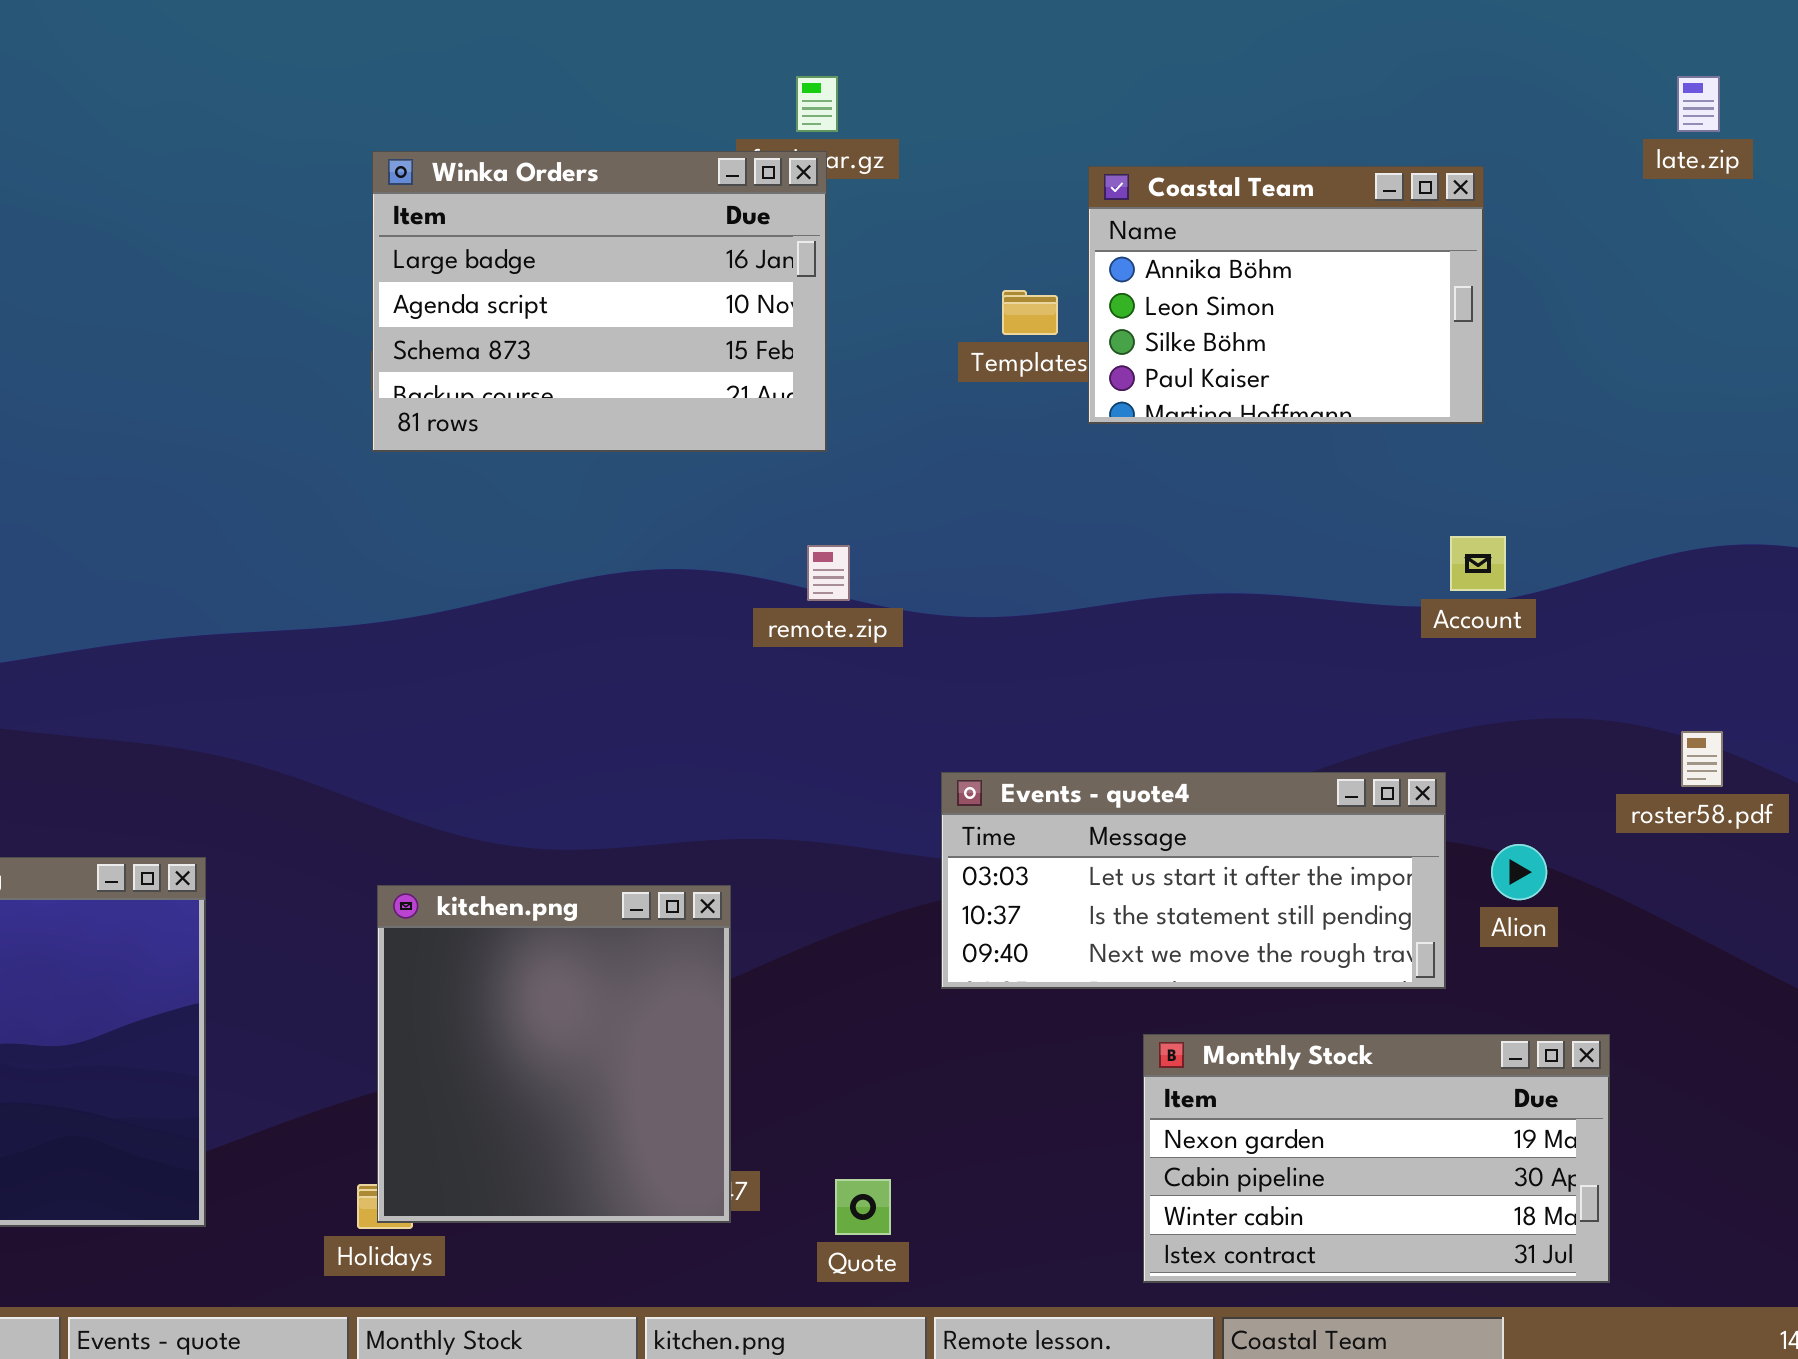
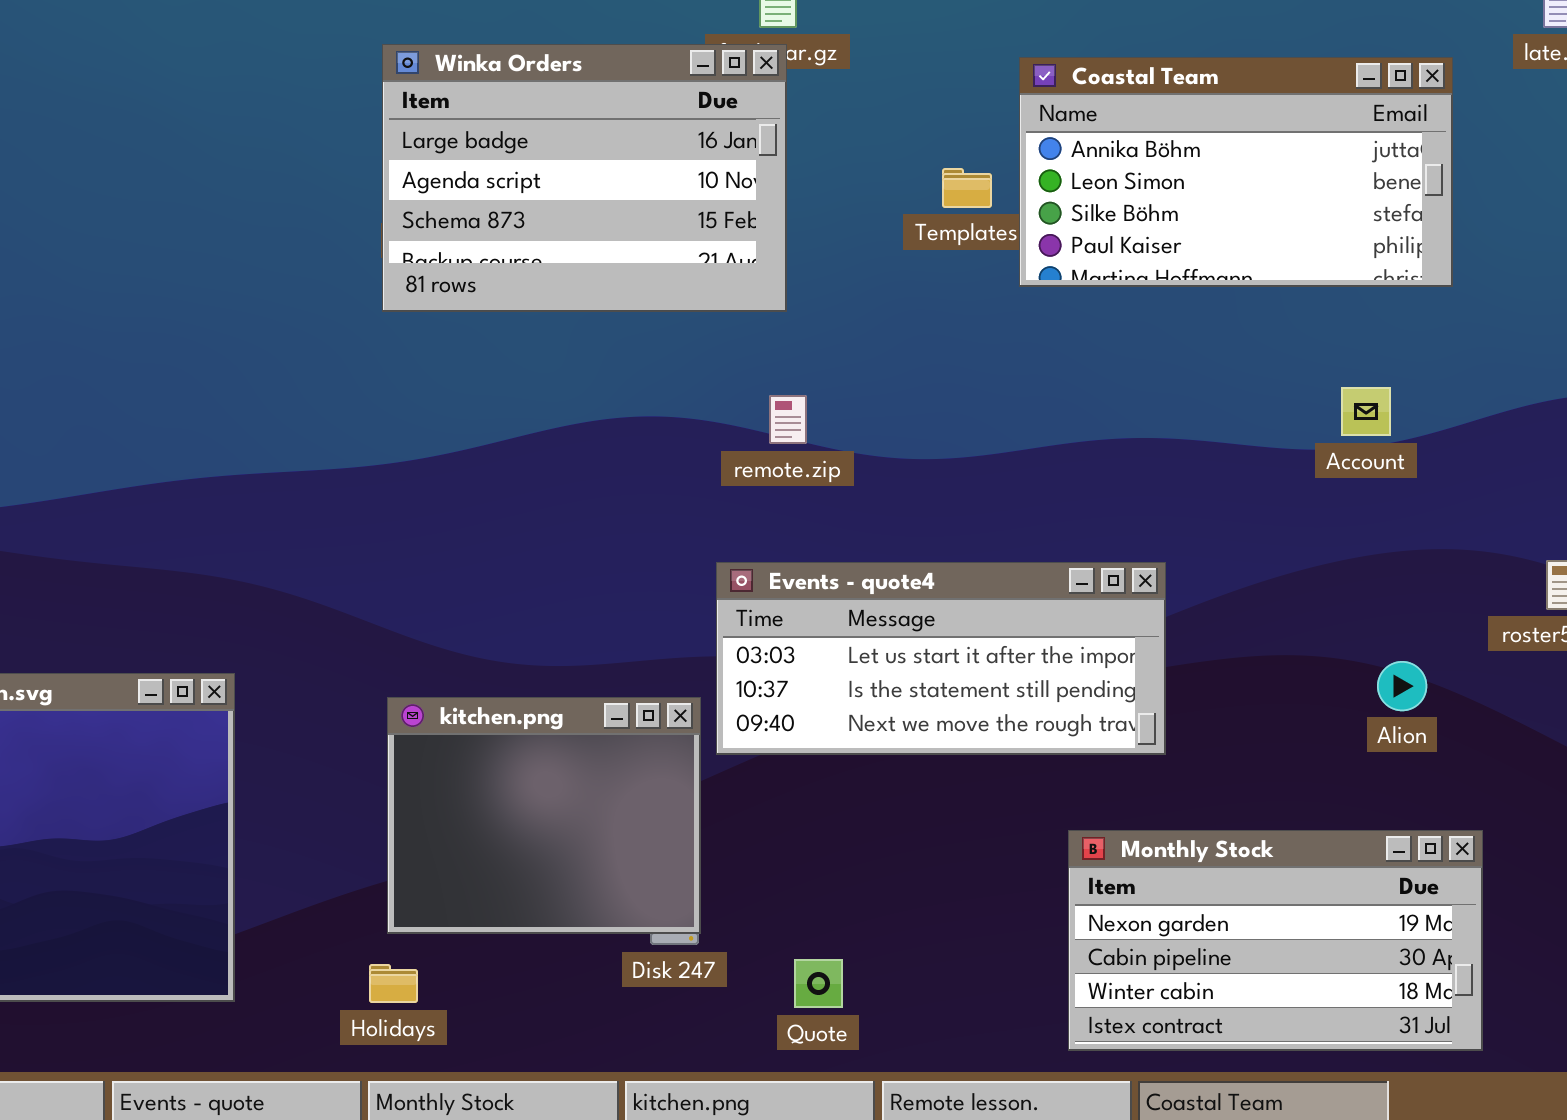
Coastal Team: [1088,166,1484,424] -> [1019,57,1453,287], resized
Events - quote4: [941,772,1446,989] -> [716,562,1166,755], moved
kitchen.png: [377,885,731,1223] -> [387,697,701,934], resized

